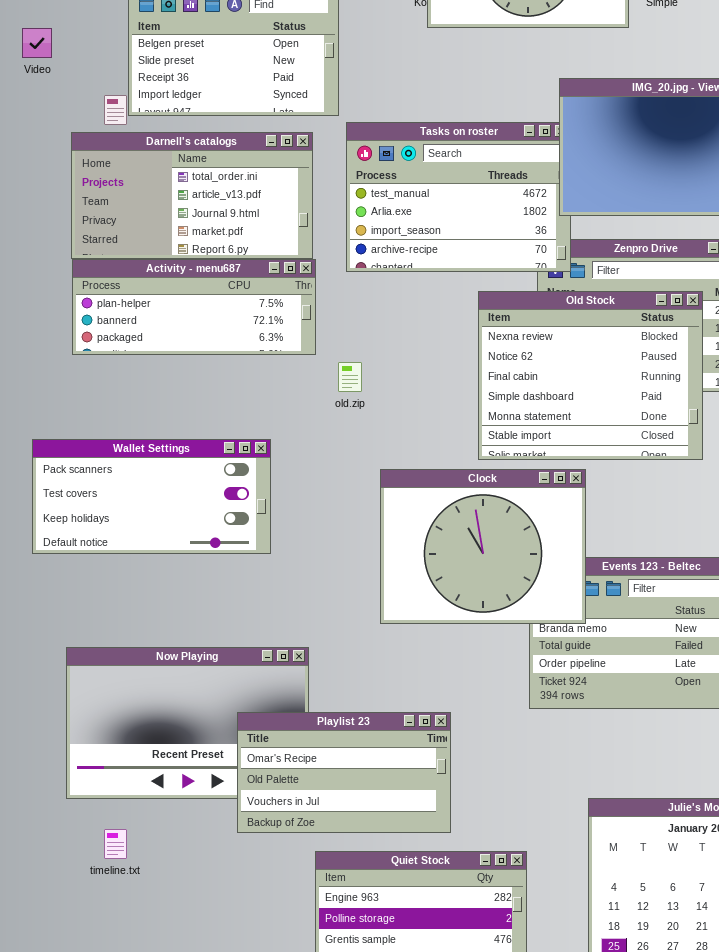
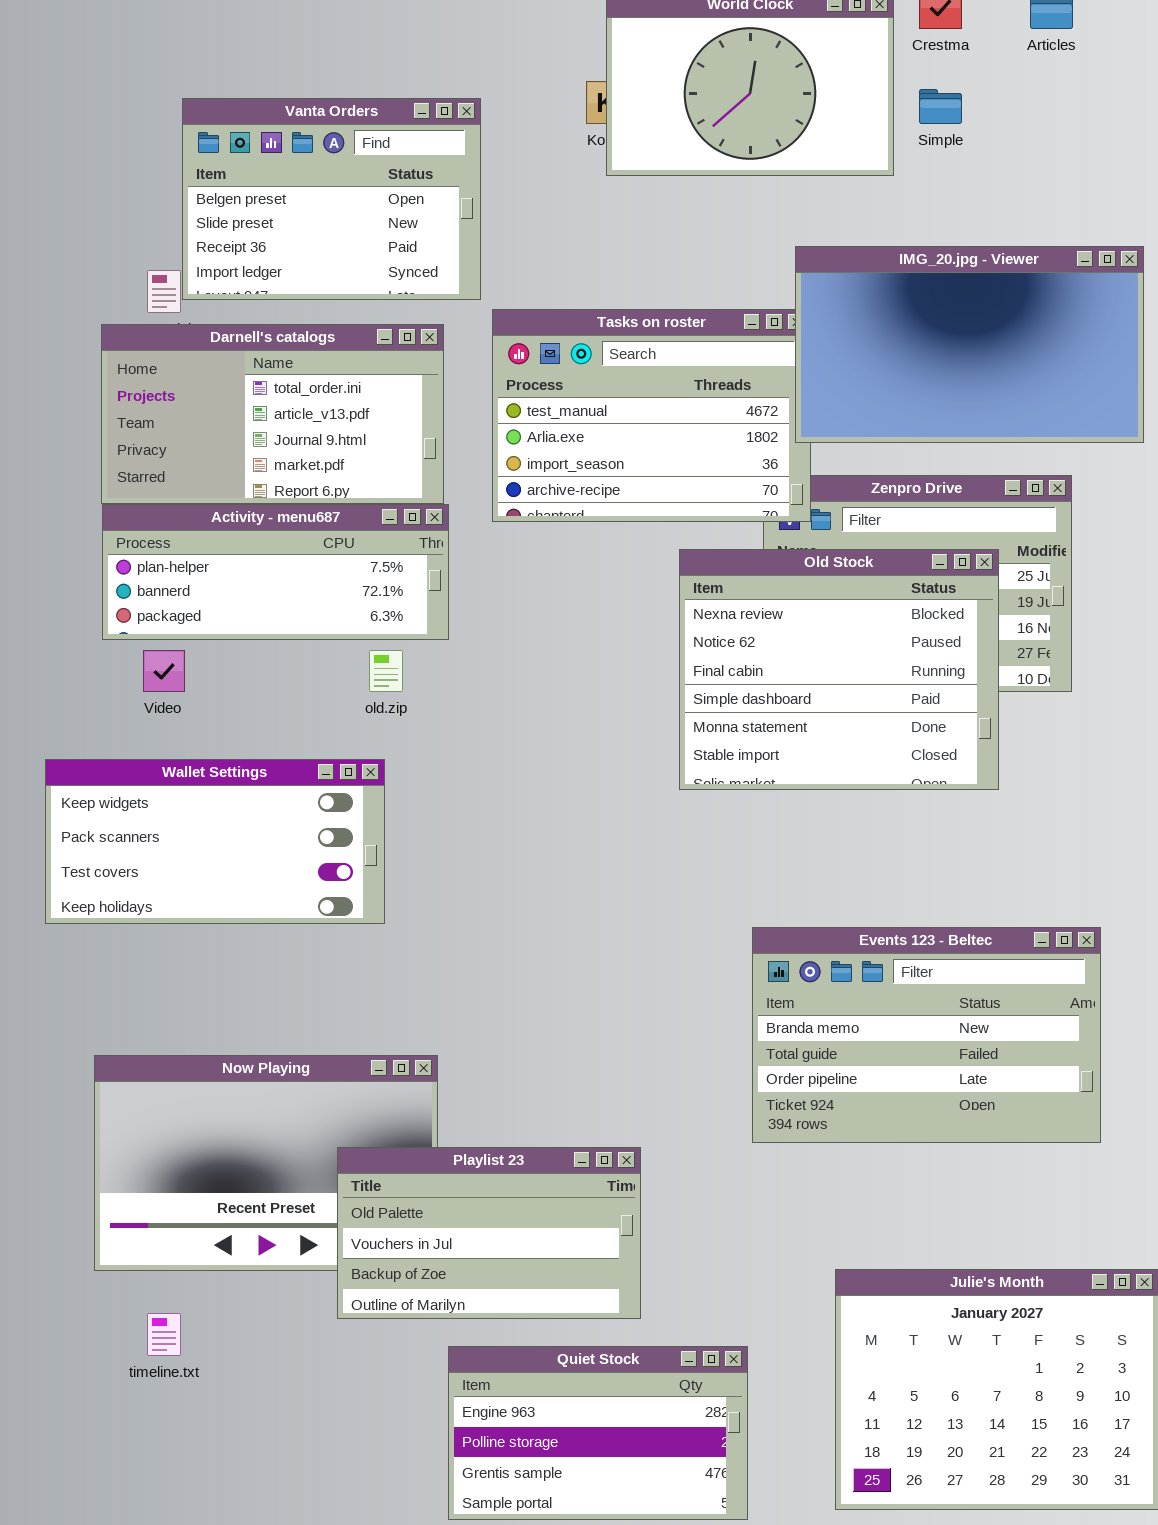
Video: [22,28,52,58] -> [143,650,185,692], moved
old.zip: [338,362,362,392] -> [369,650,403,692], moved
Wallet Settings: [32,439,271,554] -> [45,759,385,924], scrolled up 1 row
Clock: [380,469,586,624] -> none, closed
Playlist 23: [237,712,451,833] -> [337,1147,641,1319], scrolled down 1 row

